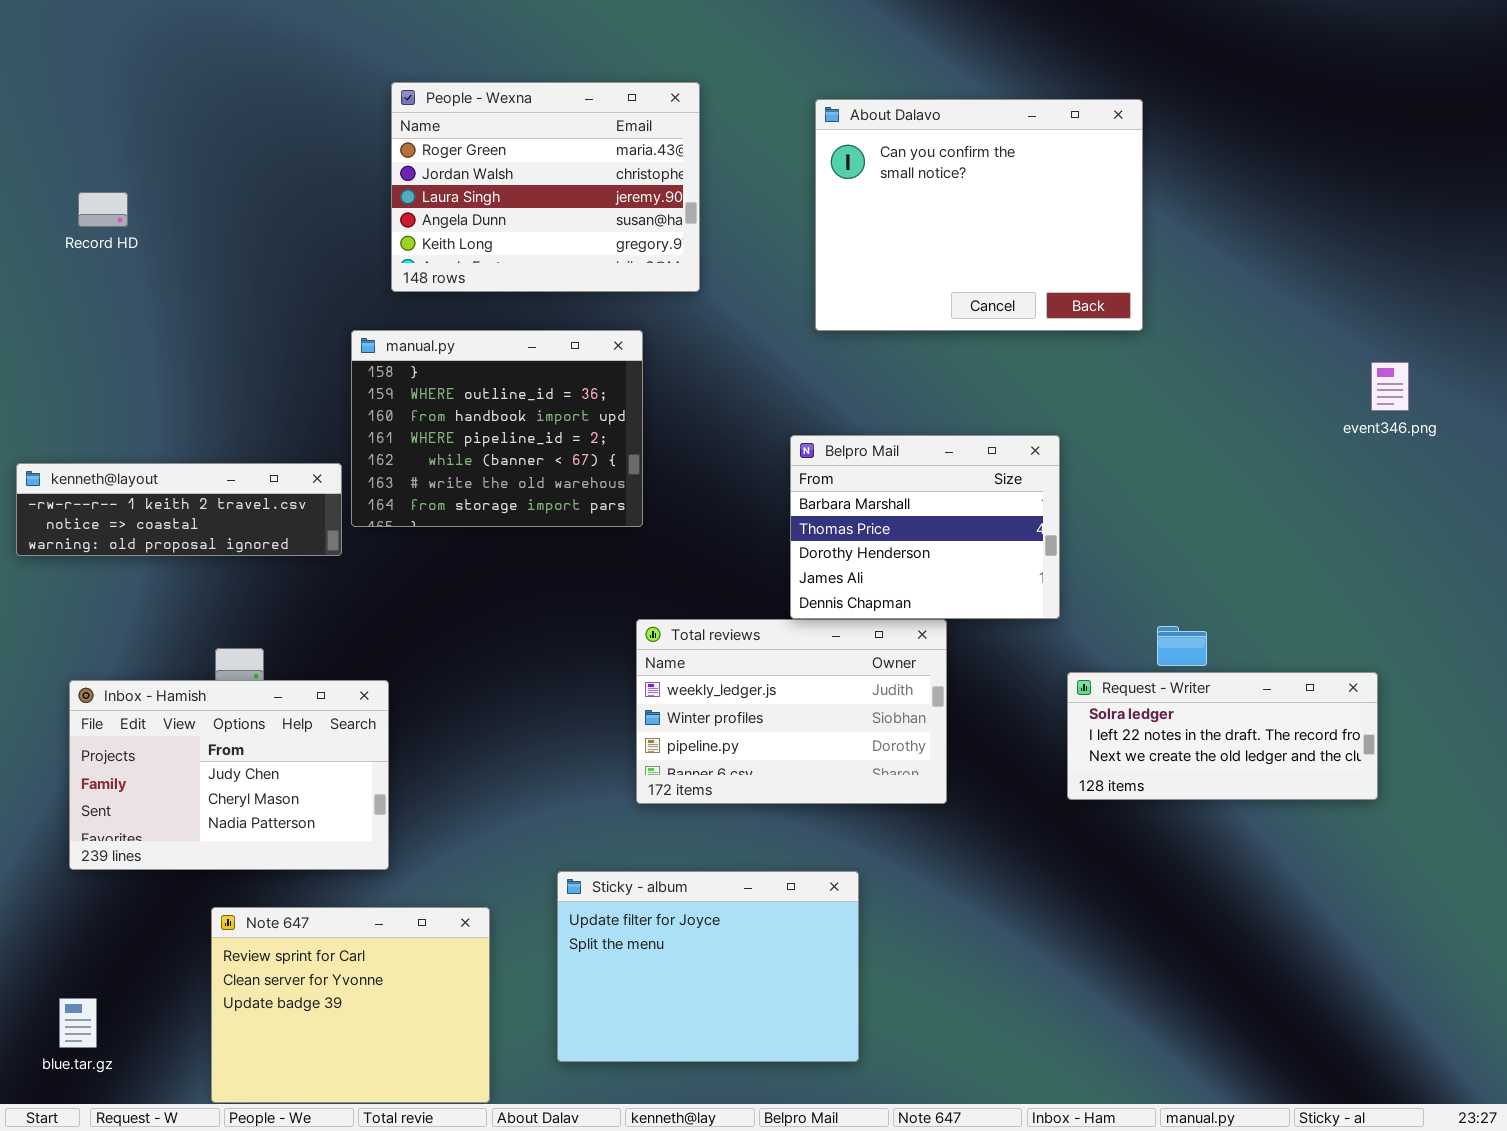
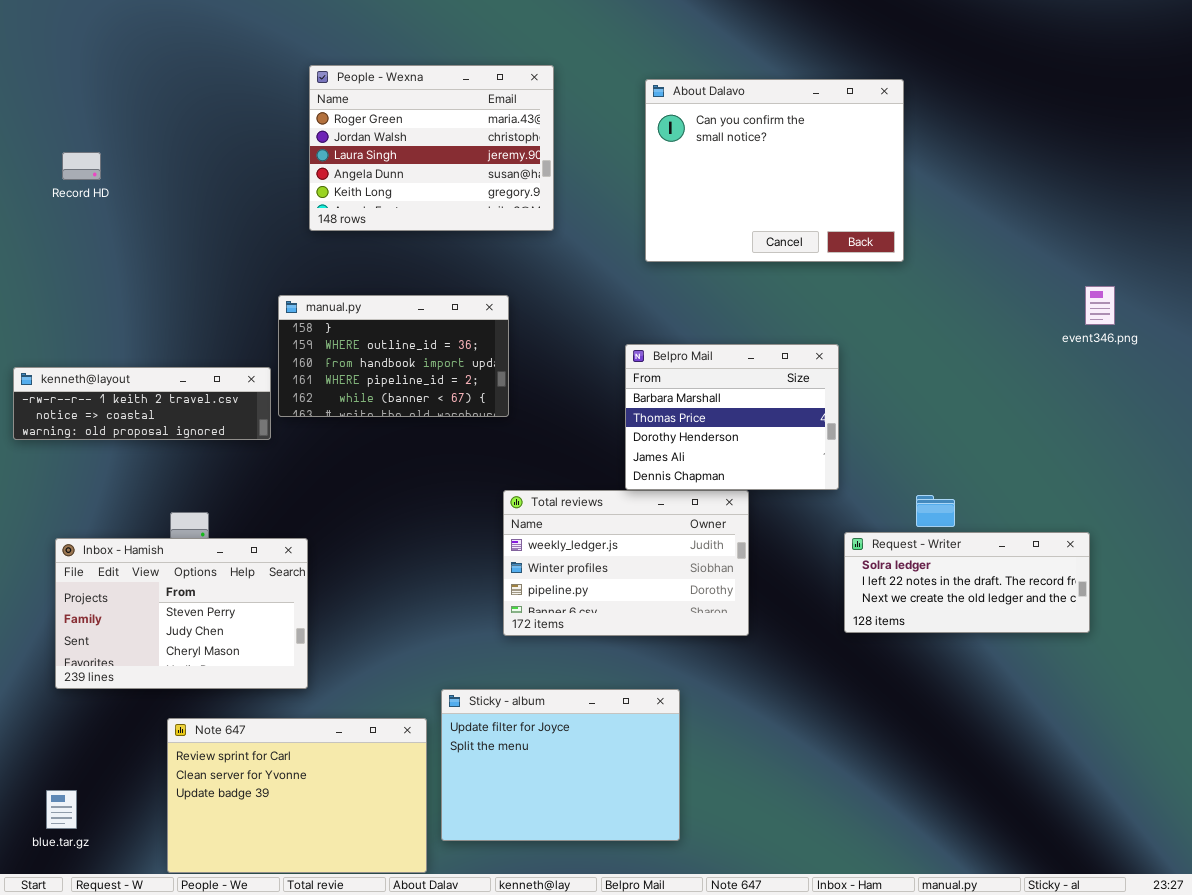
manual.py: [351,330,643,527] -> [278,295,509,417], resized
Inbox - Hamish: [69,680,389,870] -> [55,538,308,689], scrolled up 1 row
Note 647: [211,907,490,1103] -> [167,718,427,873], resized

